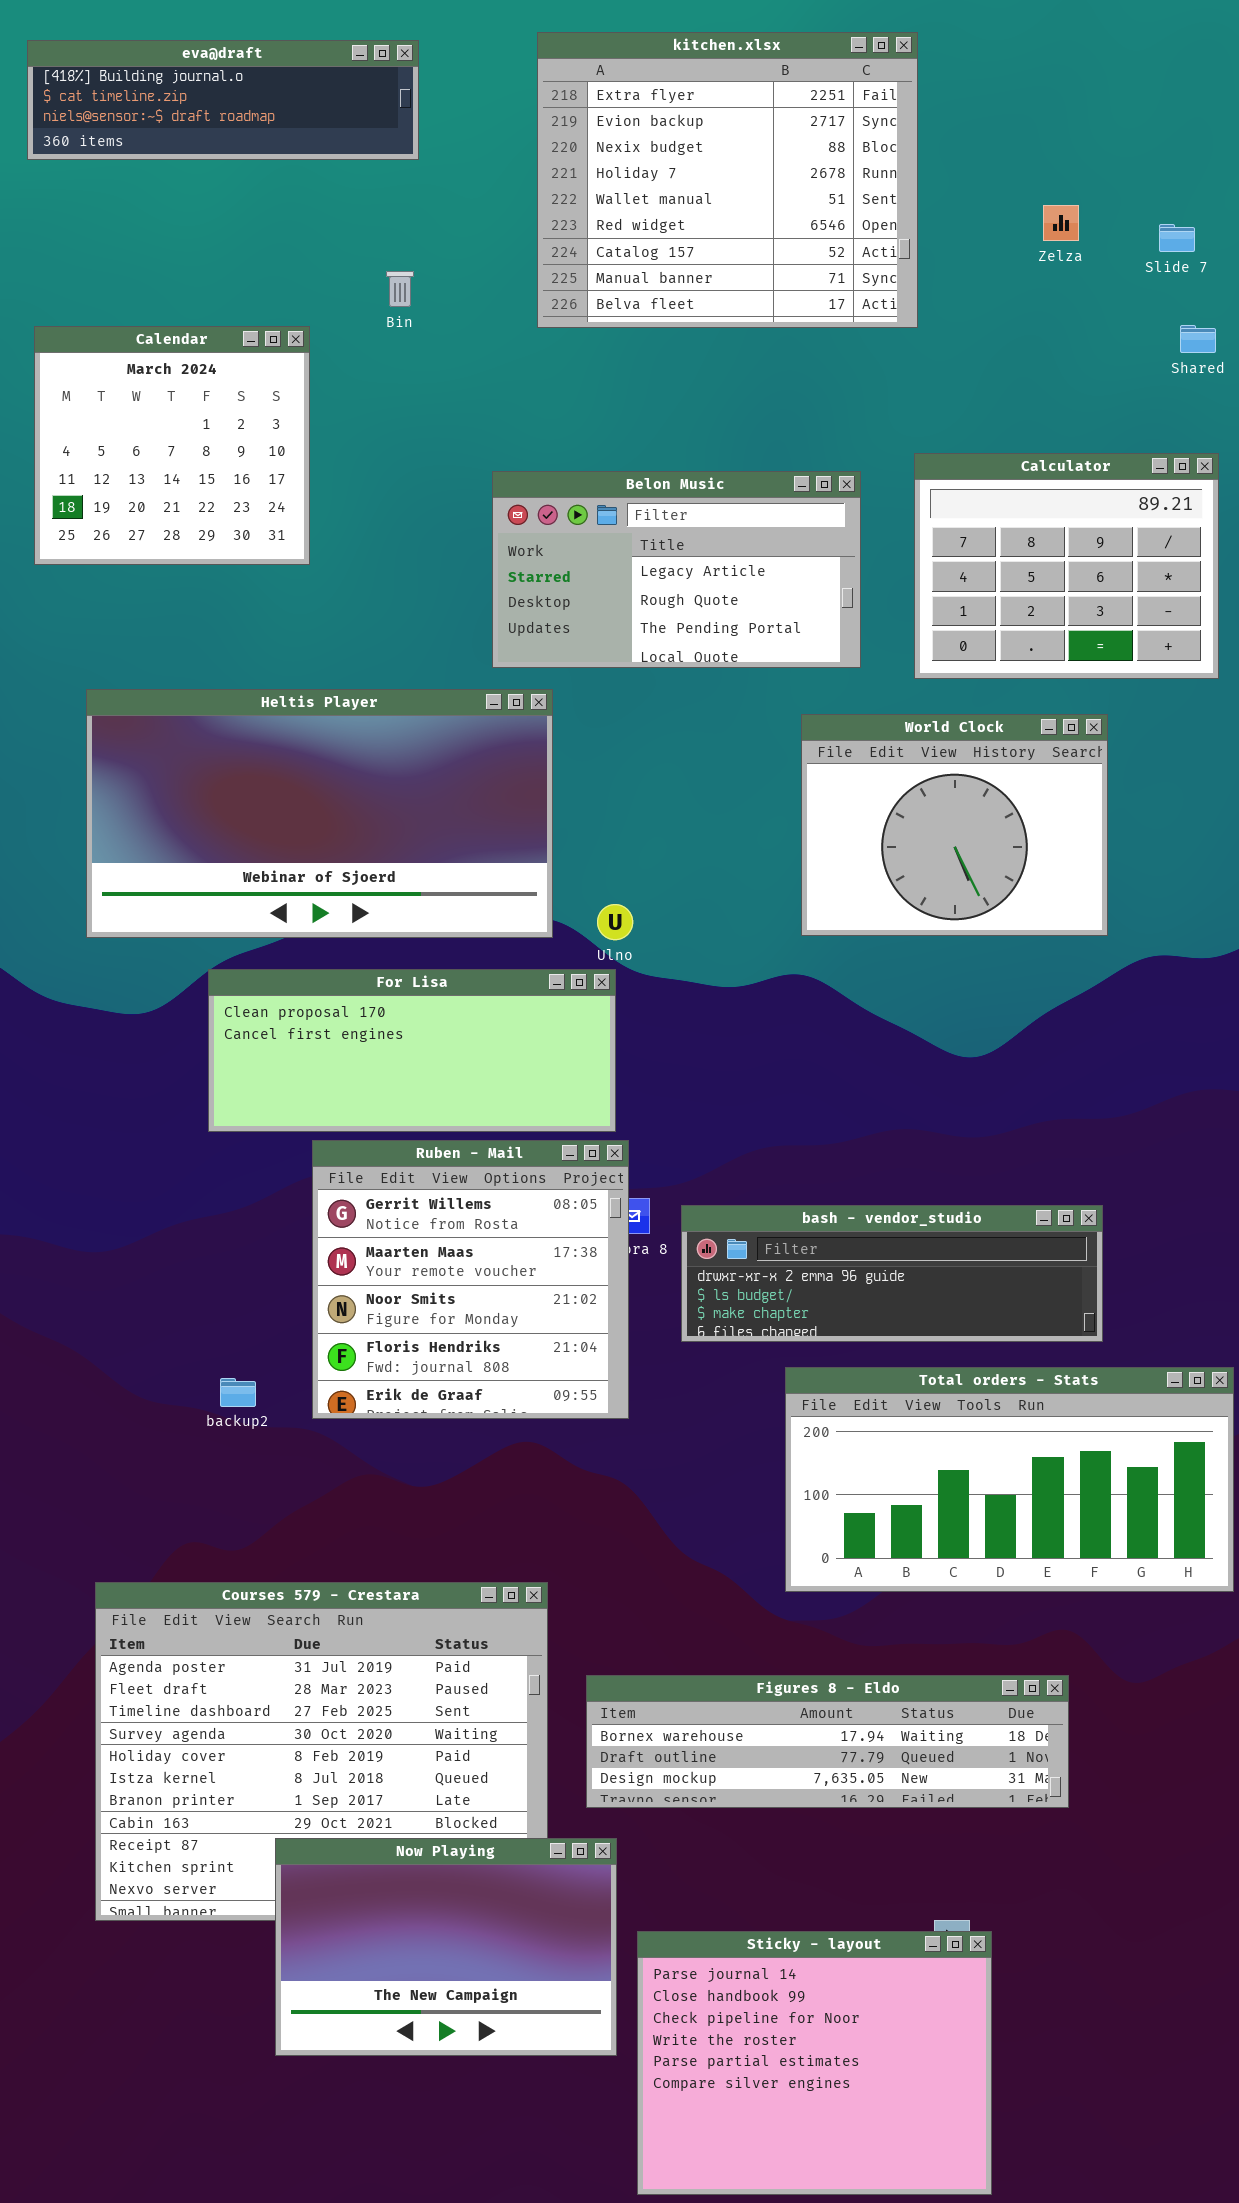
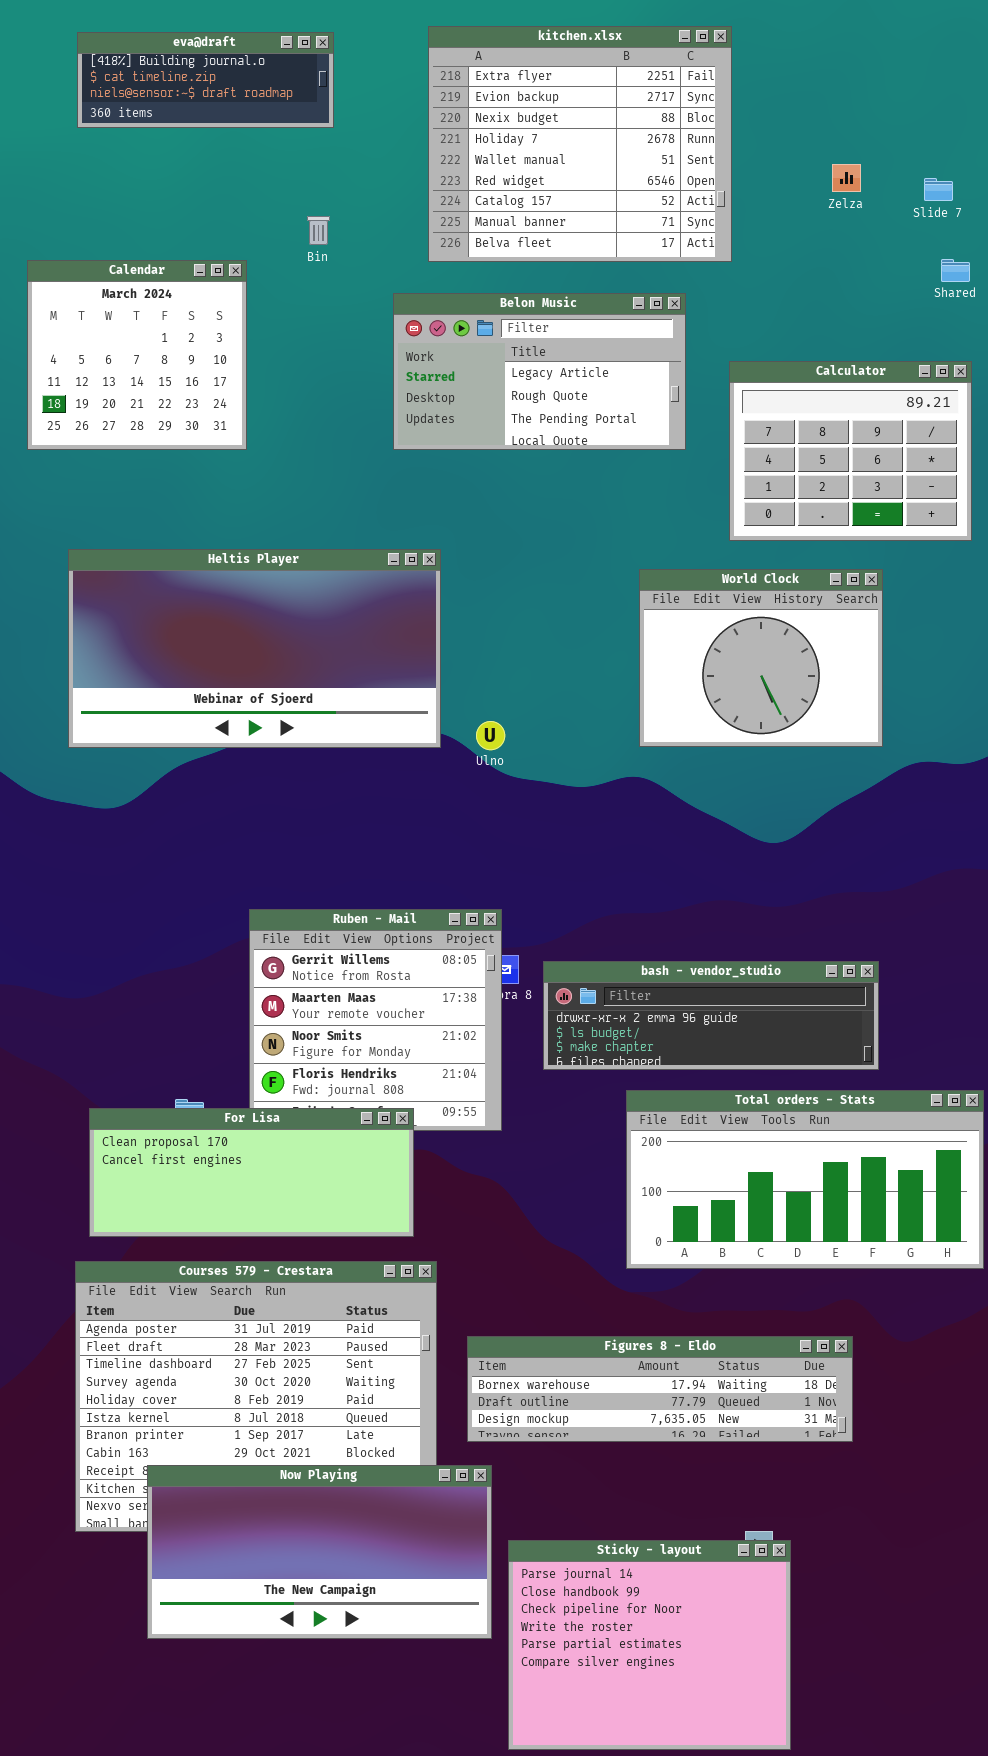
eva@draft: [27,40,419,160] -> [77,32,334,128], resized
Belon Music: [492,471,861,668] -> [393,293,686,450], moved
For Lisa: [208,969,616,1132] -> [89,1108,414,1237], moved
Now Playing: [275,1838,617,2056] -> [147,1465,492,1639], resized

